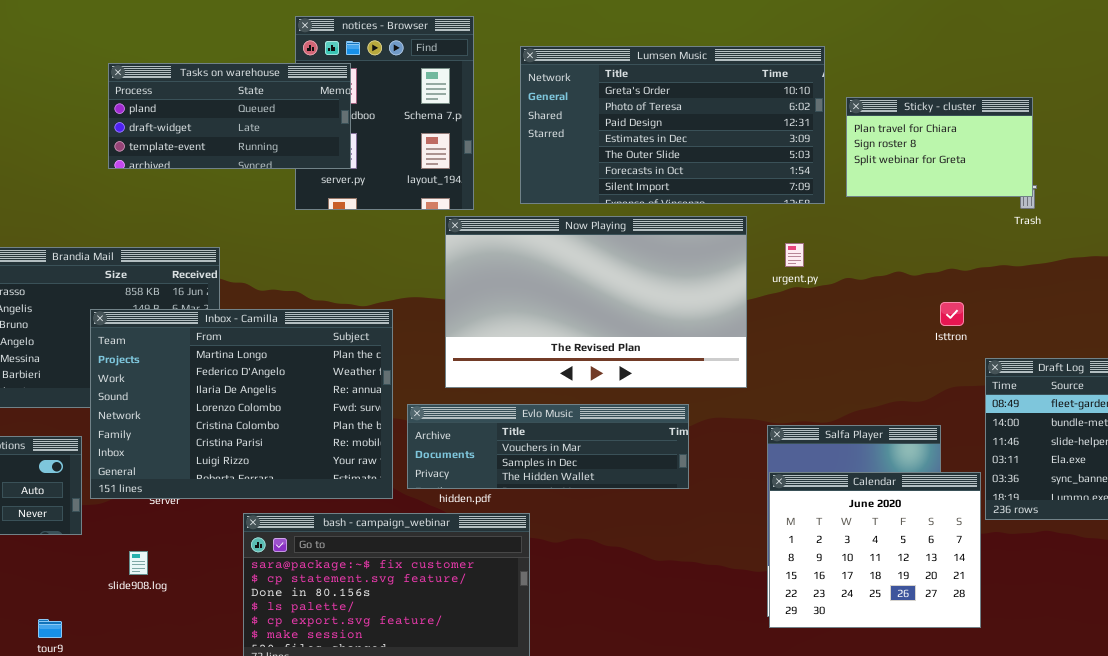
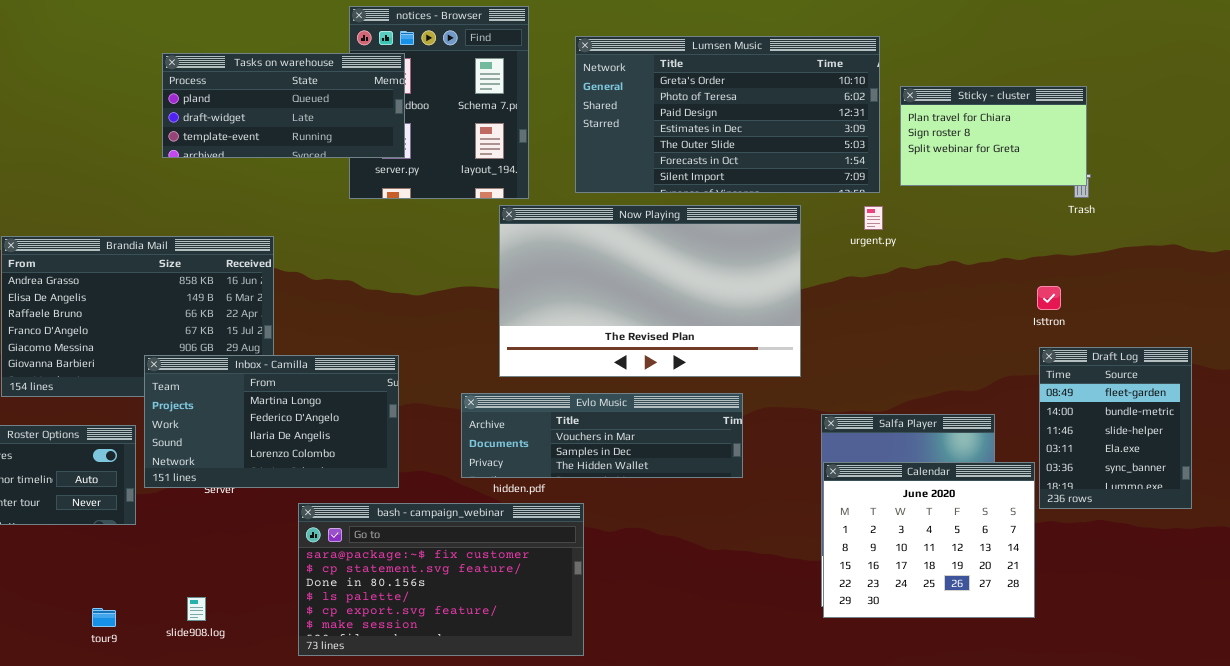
urgent.py: [785,243,804,267] -> [864,206,883,230], moved
Isttron: [940,302,964,326] -> [1037,286,1061,310], moved
Inbox - Camilla: [90,309,393,499] -> [144,355,399,488], resized
slide908.log: [129,551,148,575] -> [187,597,206,621], moved

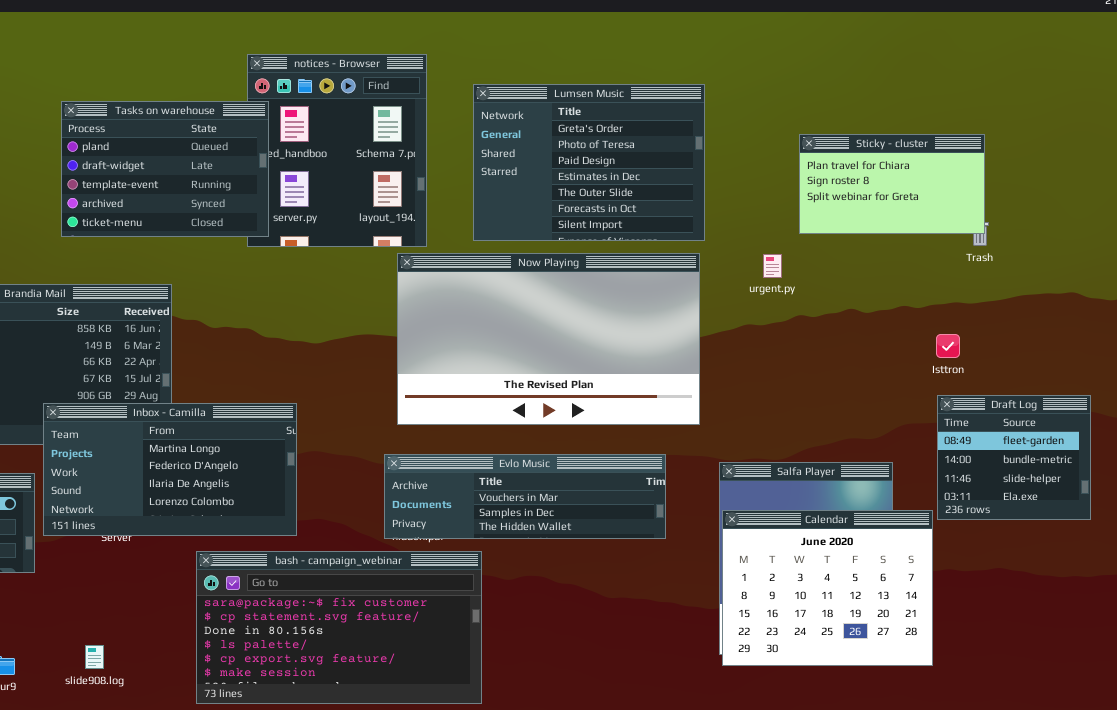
Lumsen Music: [575,36,880,193] -> [473,84,705,241], resized
Tasks on warehouse: [162,53,405,158] -> [61,101,269,237], resized
Draft Log: [1039,347,1192,509] -> [937,395,1091,520], resized
Evlo Music: [461,393,743,478] -> [384,454,666,539], moved

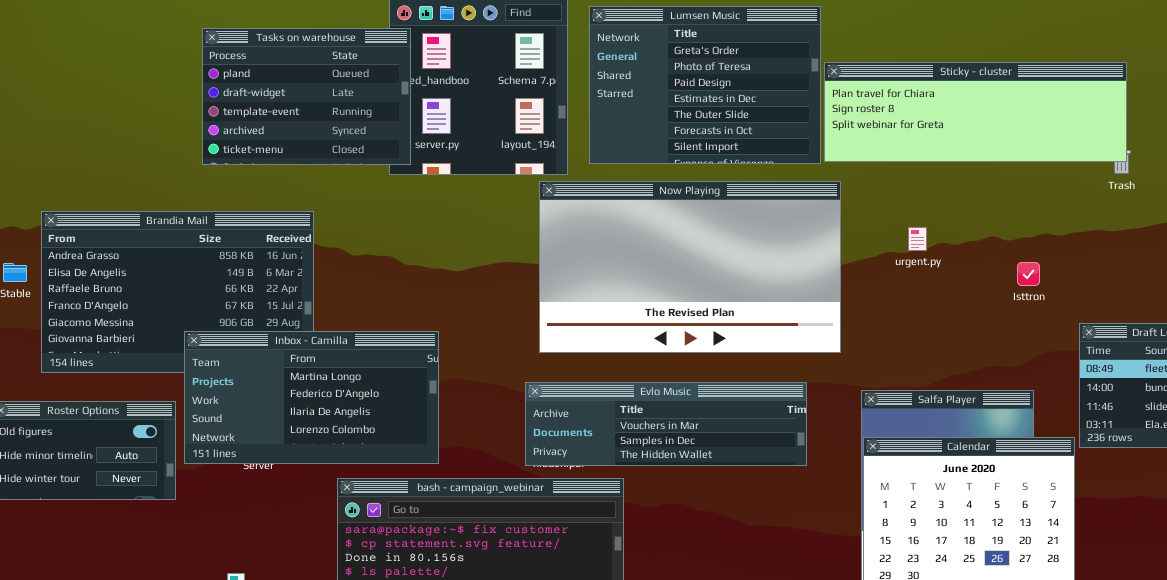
Lumsen Music: [473,84,705,241] -> [589,6,821,164], moved
Sticky - cluster: [799,134,985,234] -> [824,62,1127,162], resized
urgent.py: [763,254,782,278] -> [908,227,927,251], moved
Isttron: [936,334,960,358] -> [1017,262,1040,286], moved

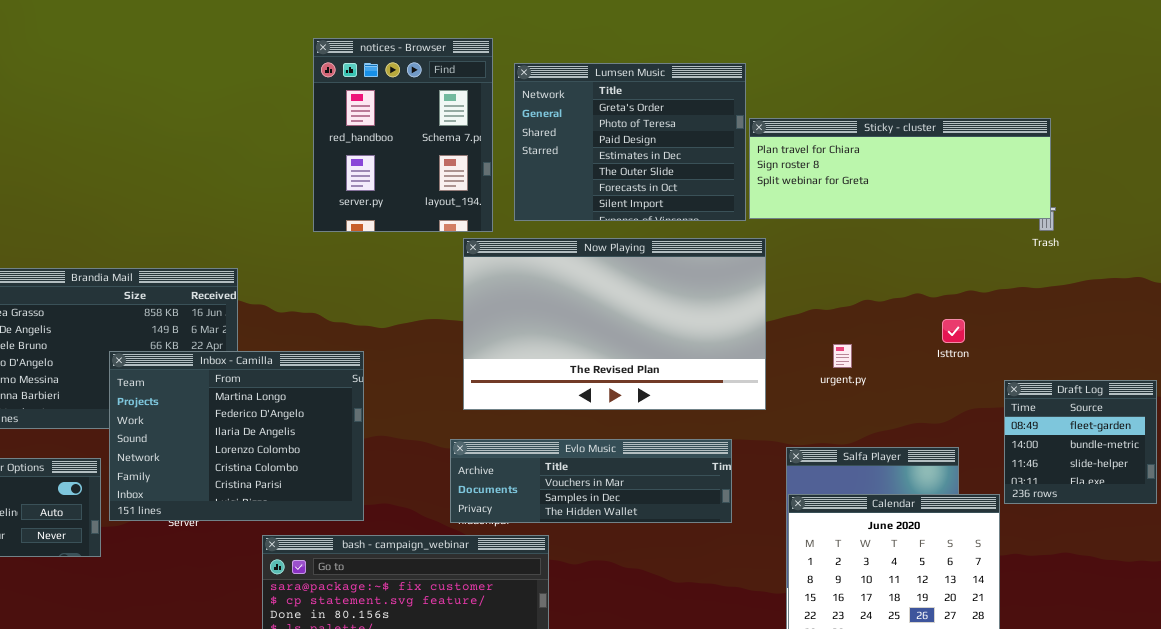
Tasks on warehouse: [202,28,411,165] -> none, closed
urgent.py: [908,227,927,251] -> [833,344,852,368], moved
Inbox - Camilla: [184,331,439,464] -> [109,351,364,521], resized

